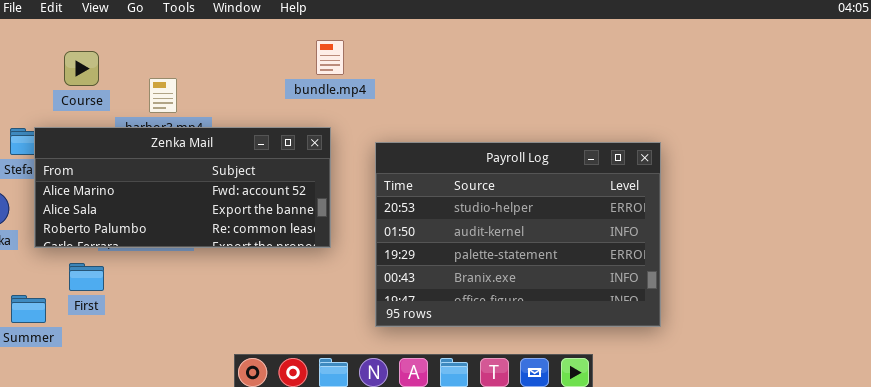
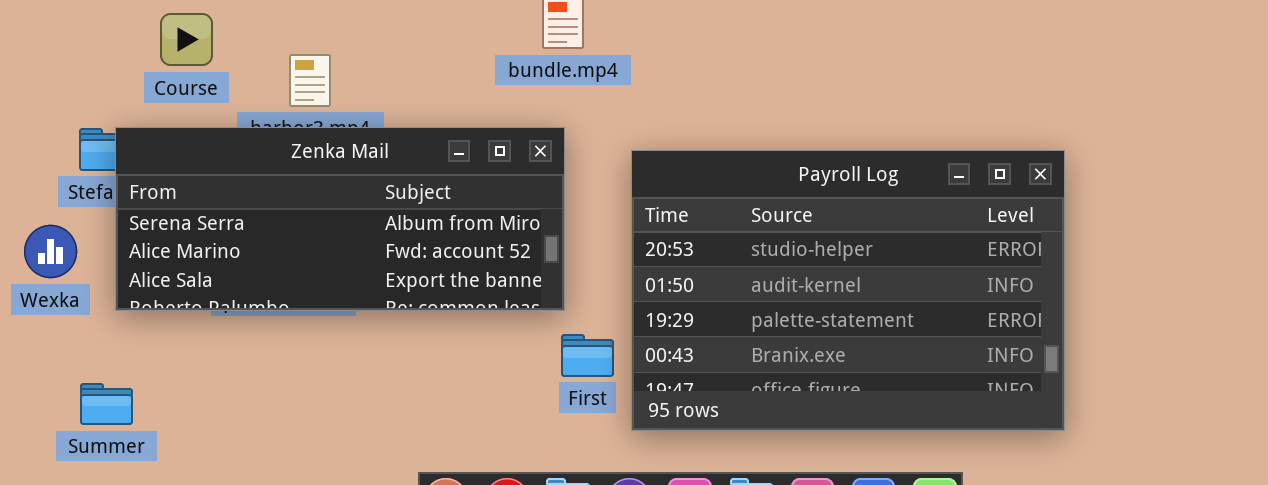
Zenka Mail: [34,127,331,248] -> [115,127,565,311], scrolled up 1 row
First: [69,263,104,291] -> [561,334,614,377], moved

